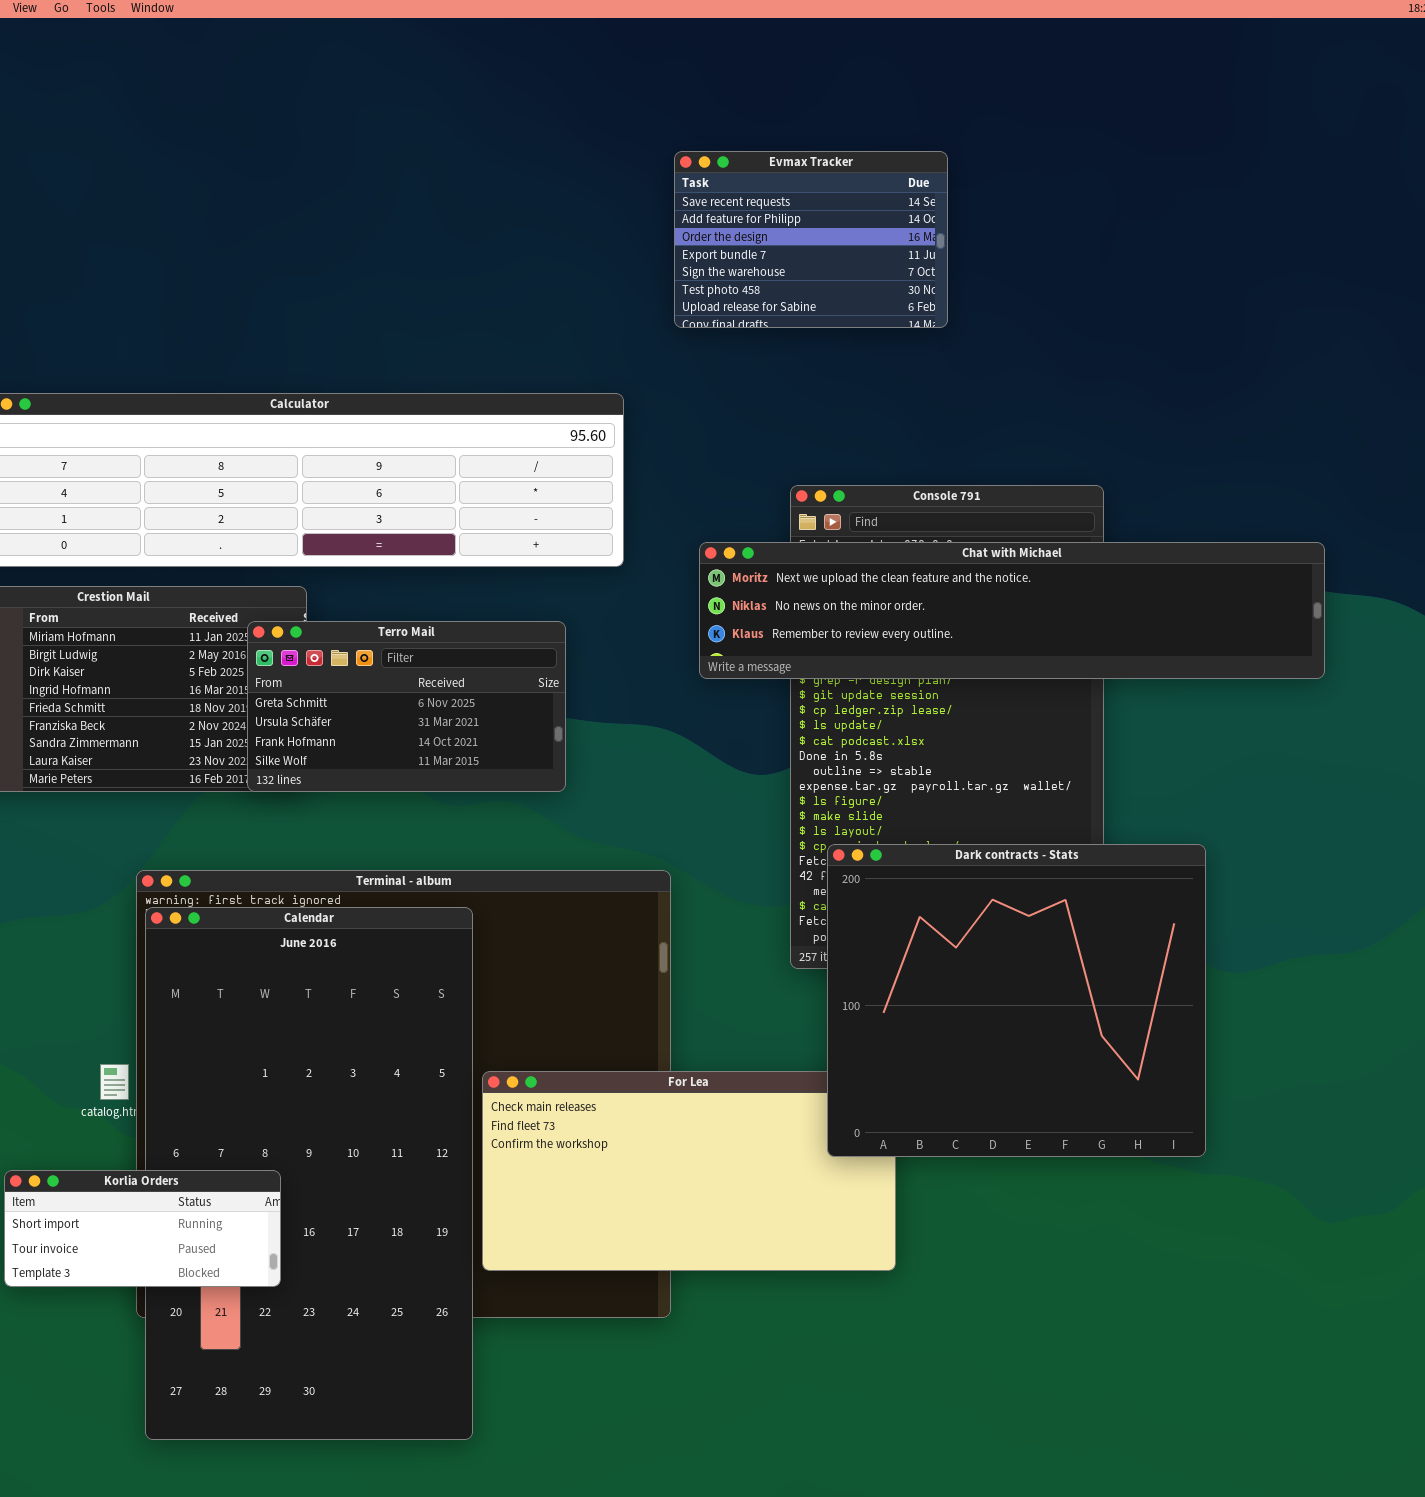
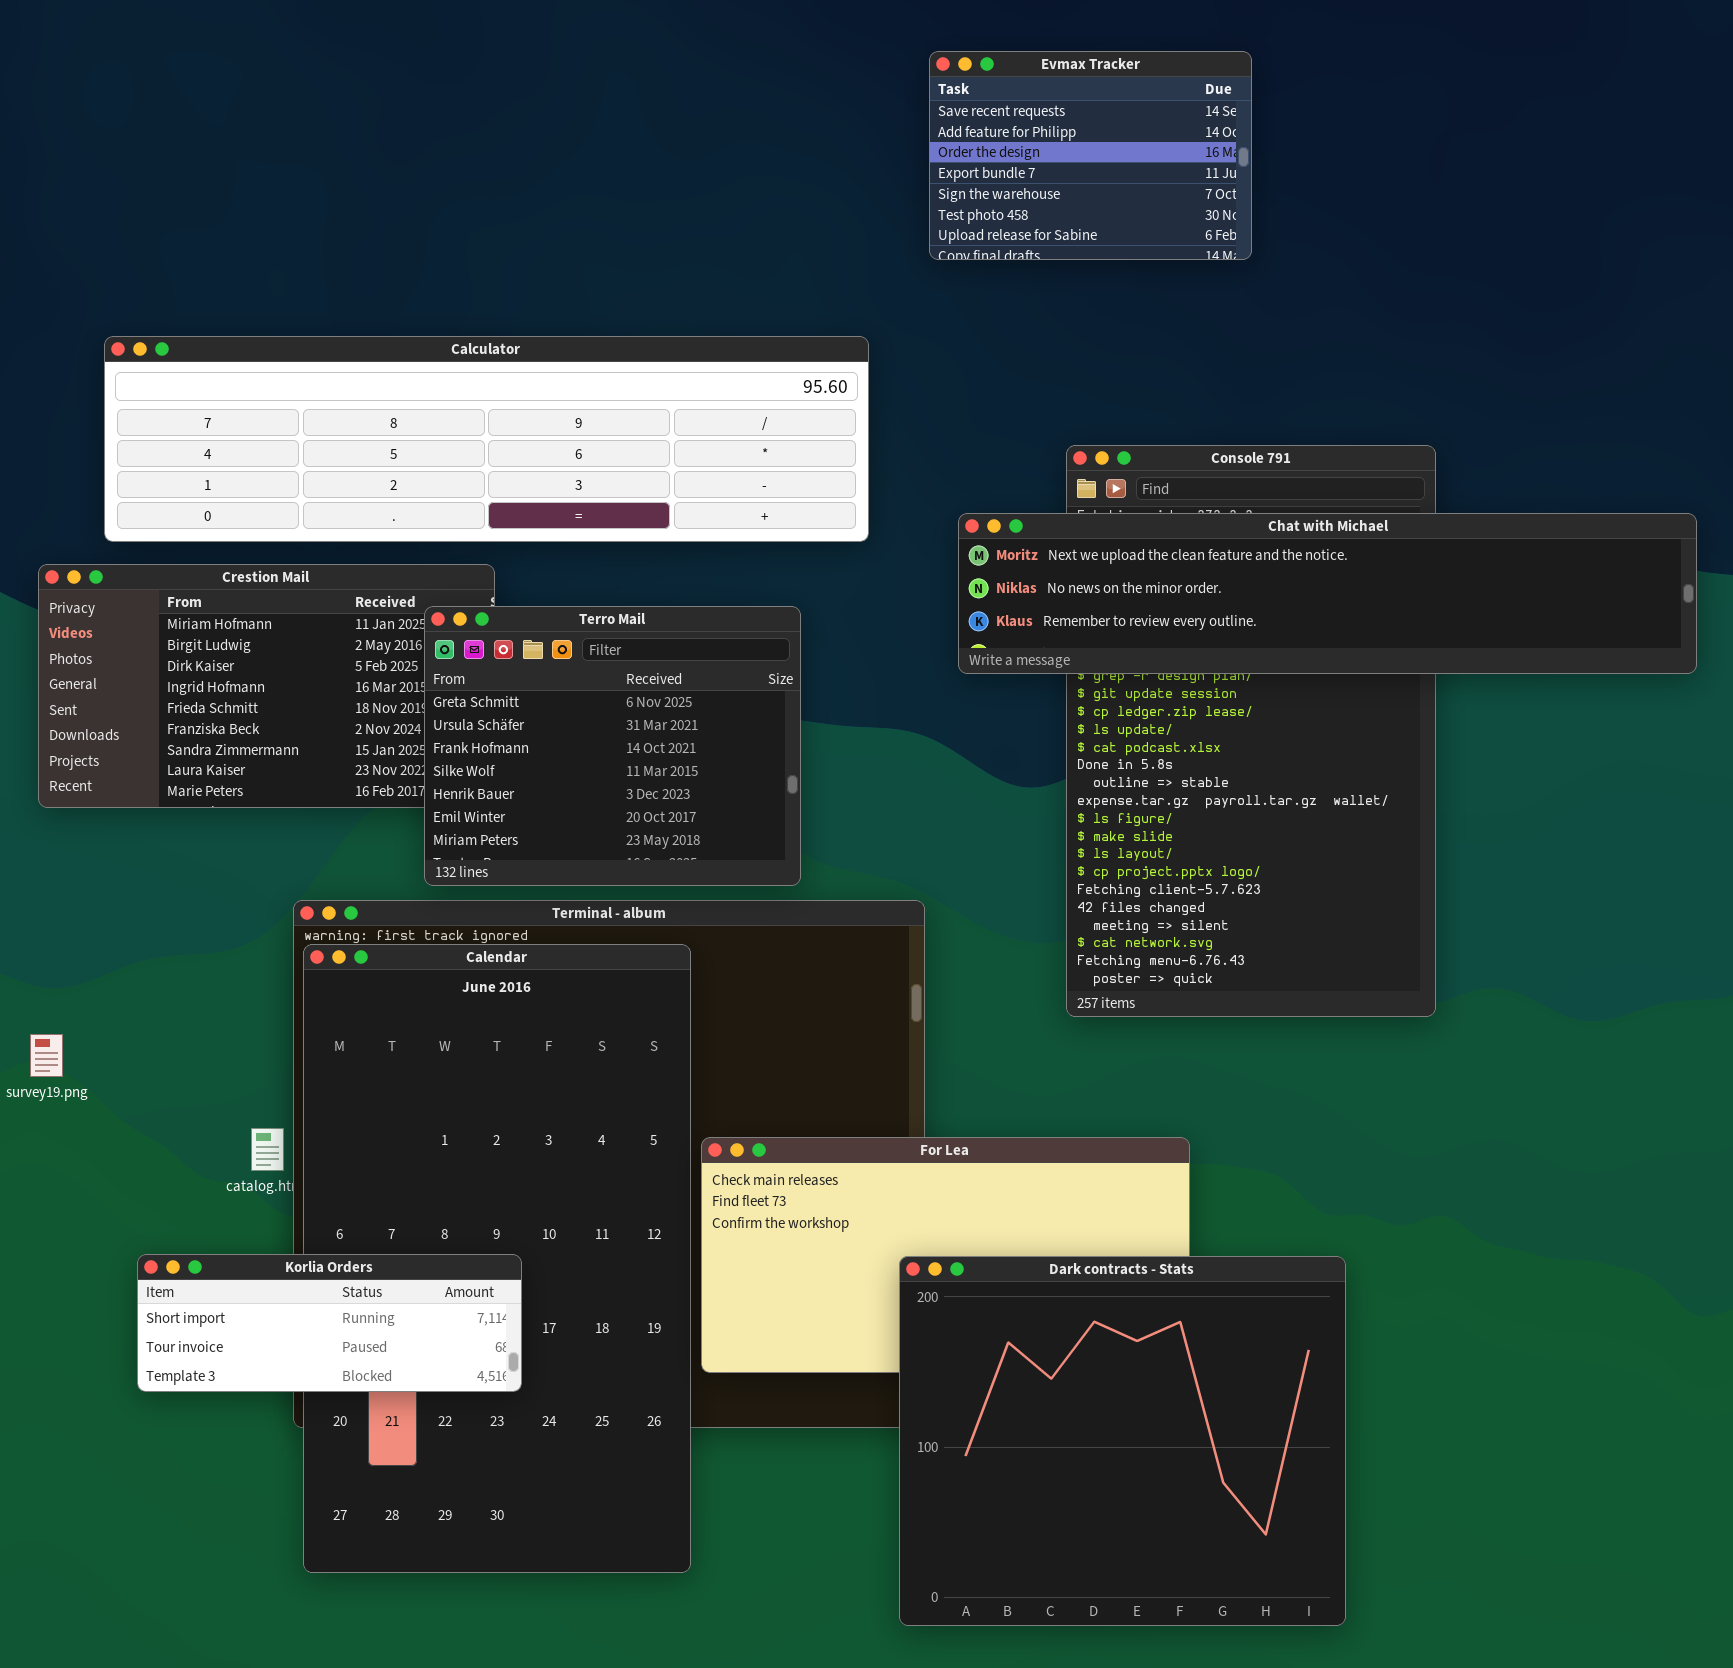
Terro Mail: [247,621,566,792] -> [424,606,801,886], resized
Dark contracts - Stats: [827,844,1206,1157] -> [899,1256,1346,1626], moved
Korlia Orders: [4,1170,281,1287] -> [137,1254,522,1392], resized

